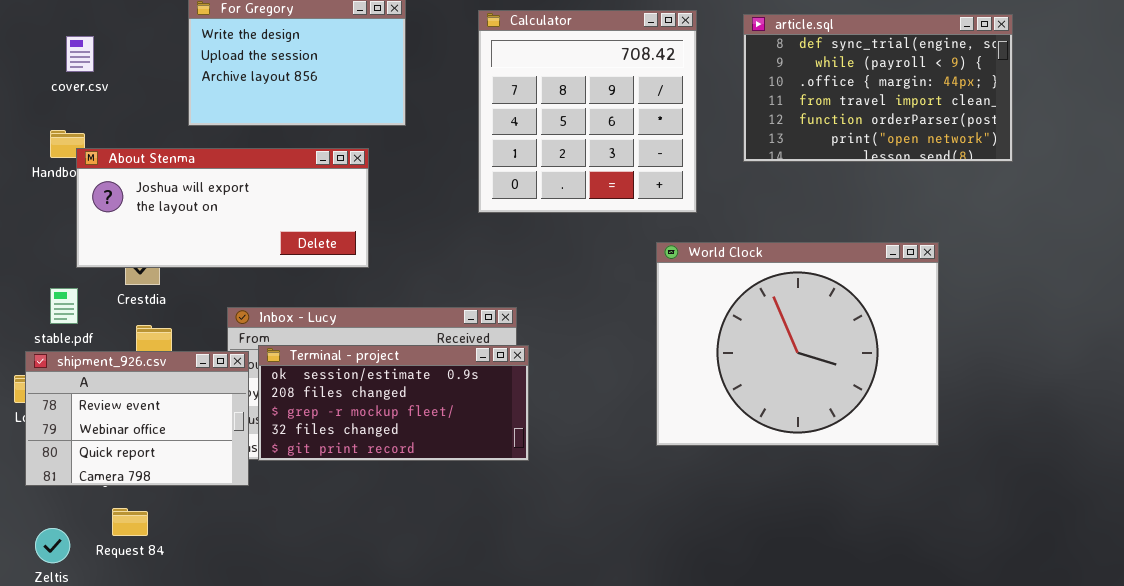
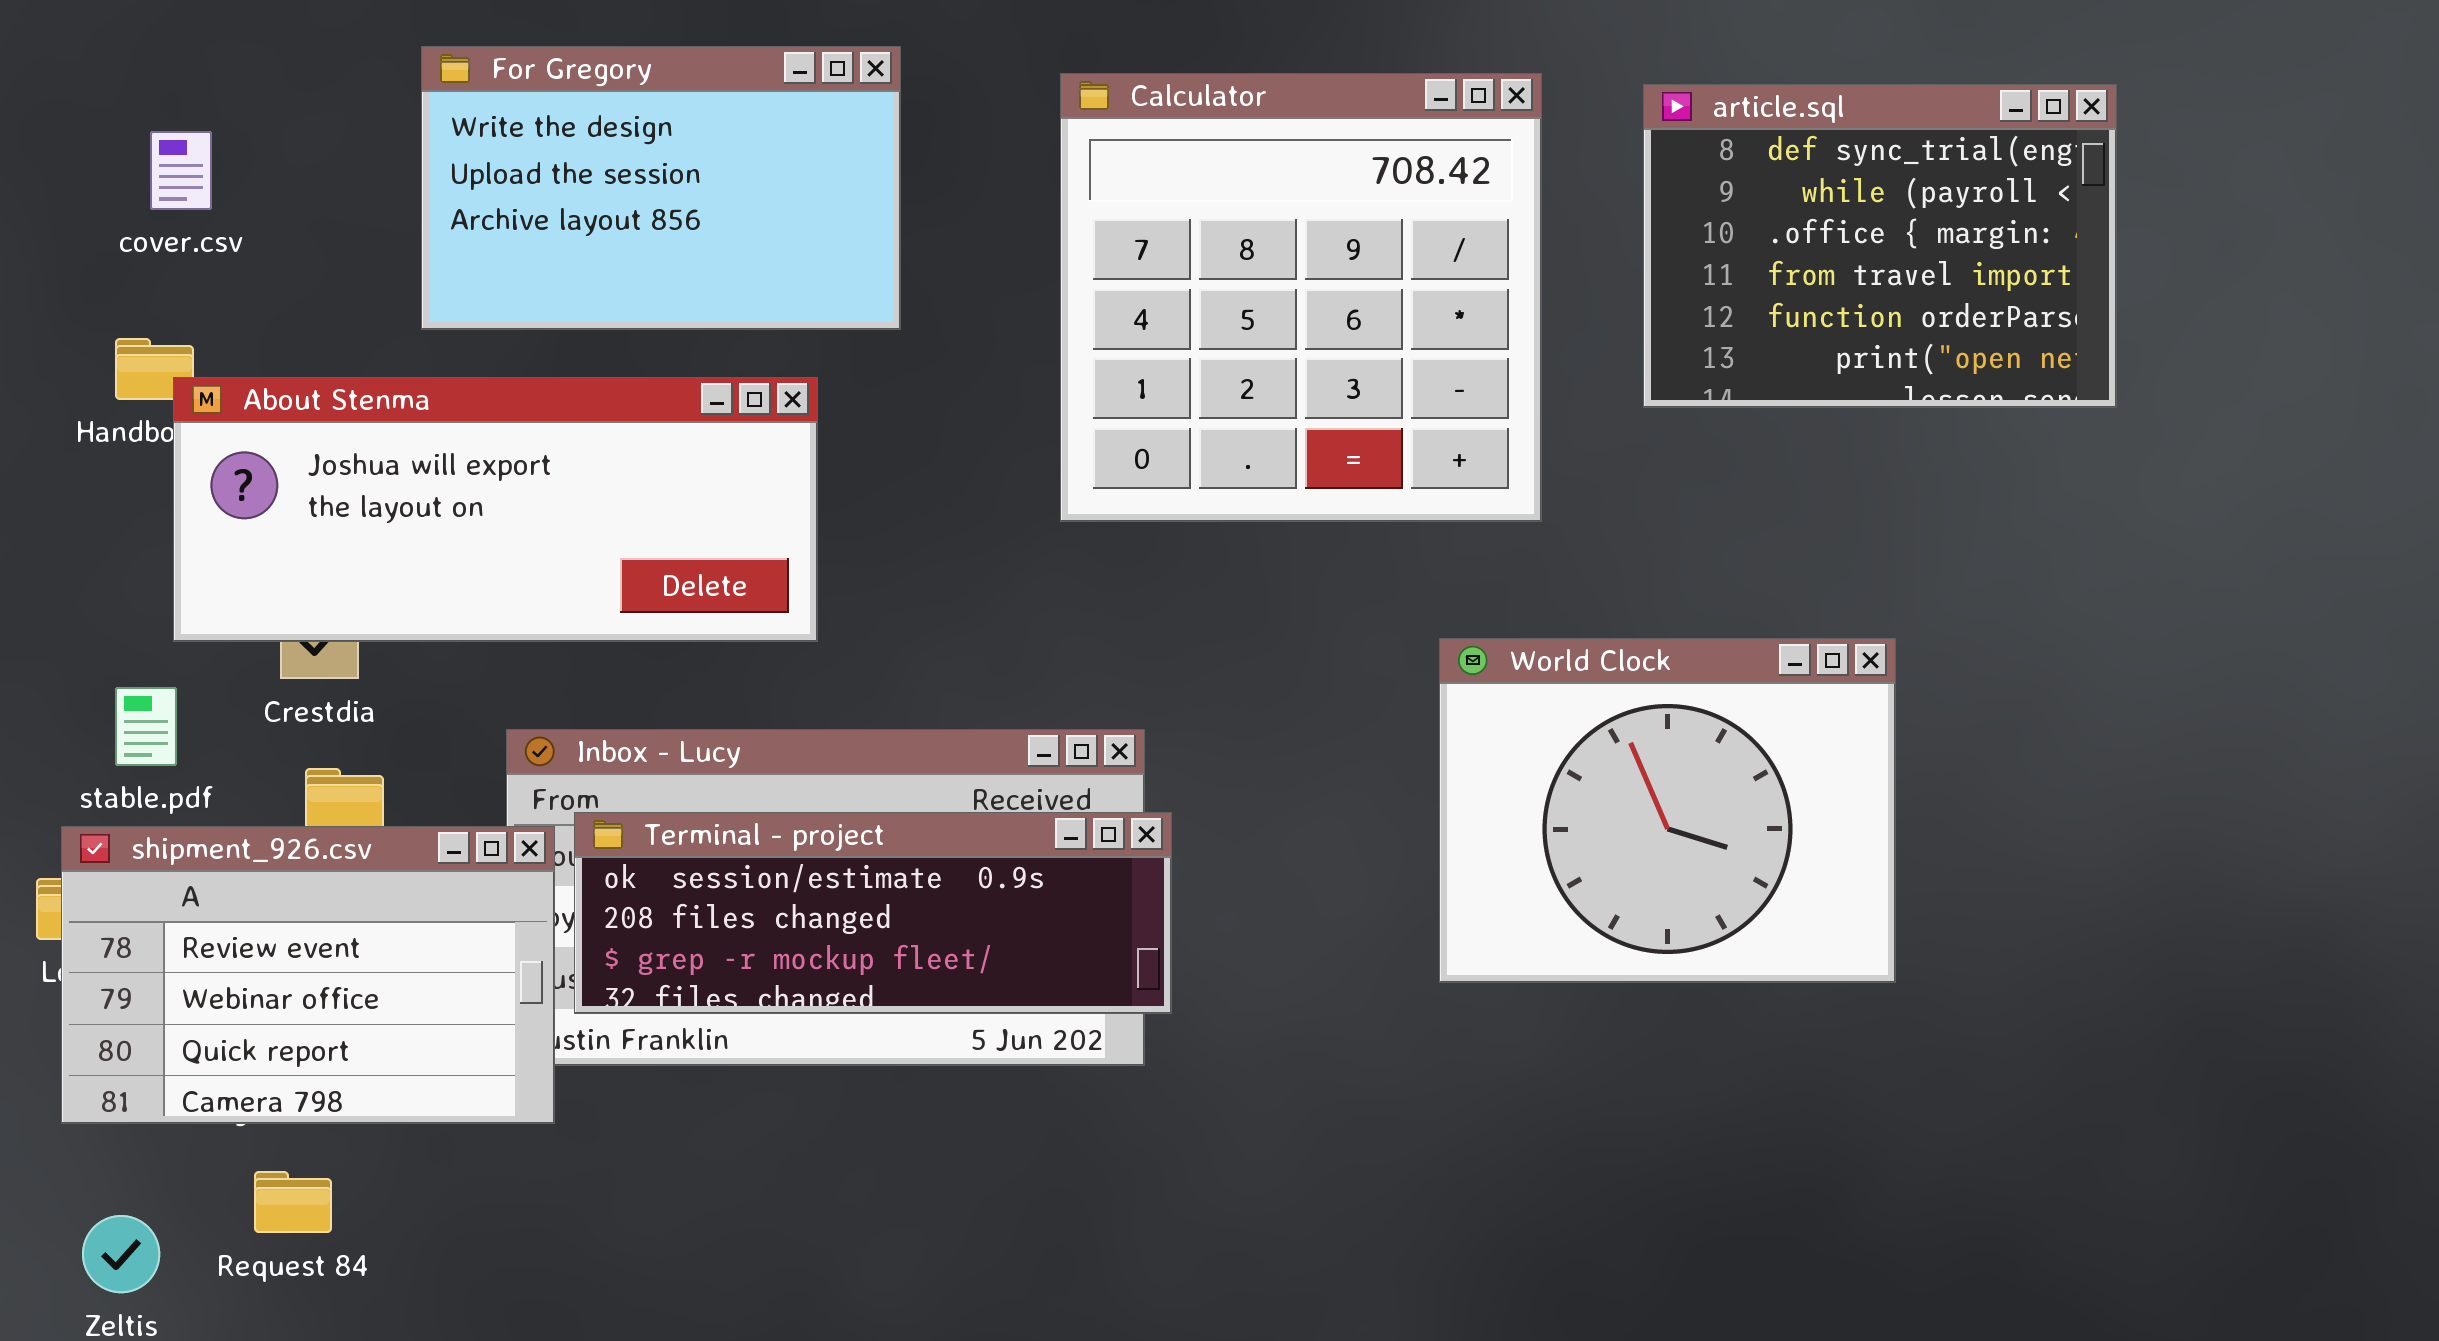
article.sql: [743,14,1013,162] -> [1643,84,2117,408], resized
World Clock: [656,242,939,446] -> [1439,638,1896,983], moved, resized
Terminal - project: [258,345,529,461] -> [574,812,1172,1014], resized

